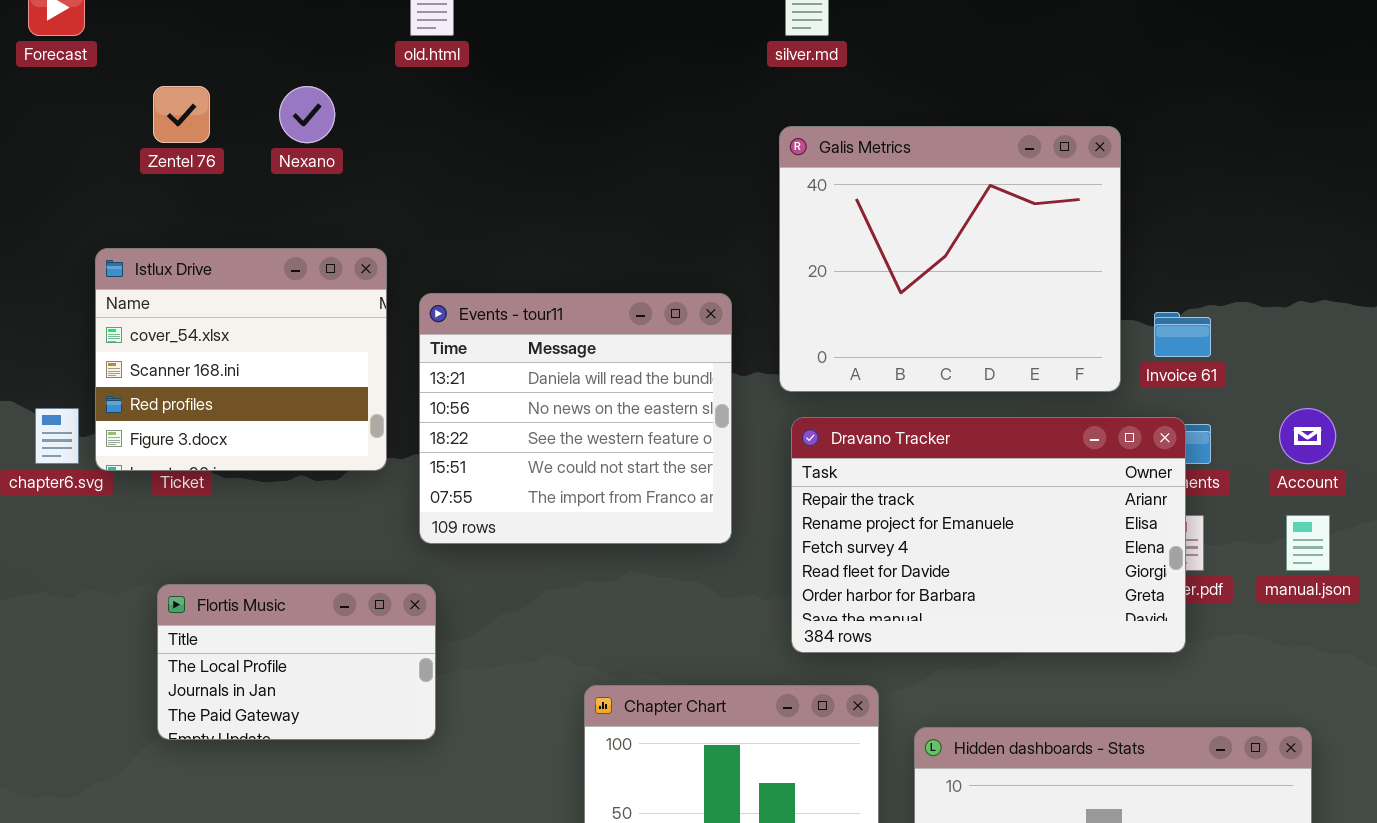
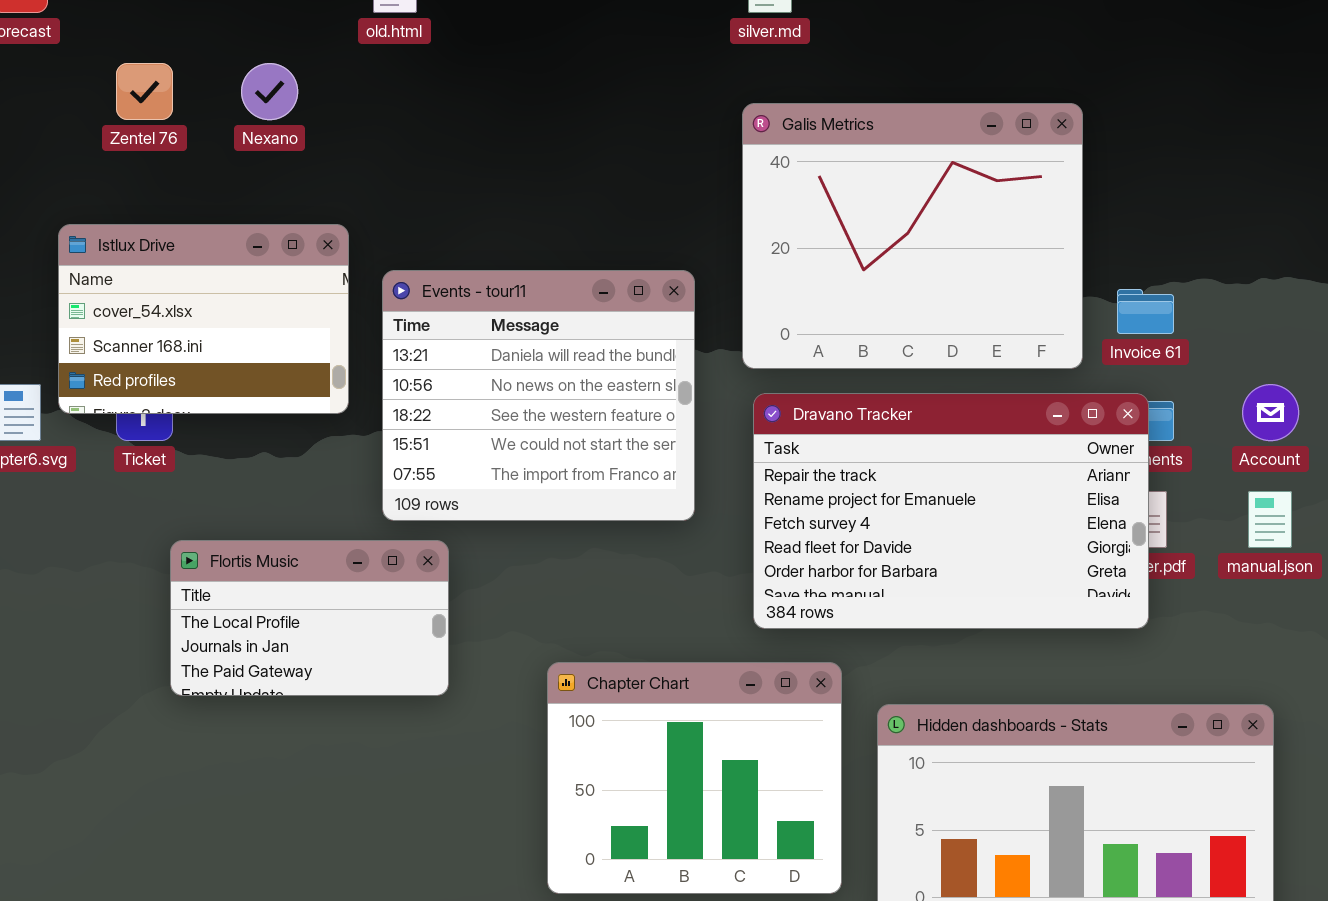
Istlux Drive: [95,248,387,471] -> [58,224,349,414], resized
Flortis Music: [157,584,436,740] -> [170,540,449,696], moved

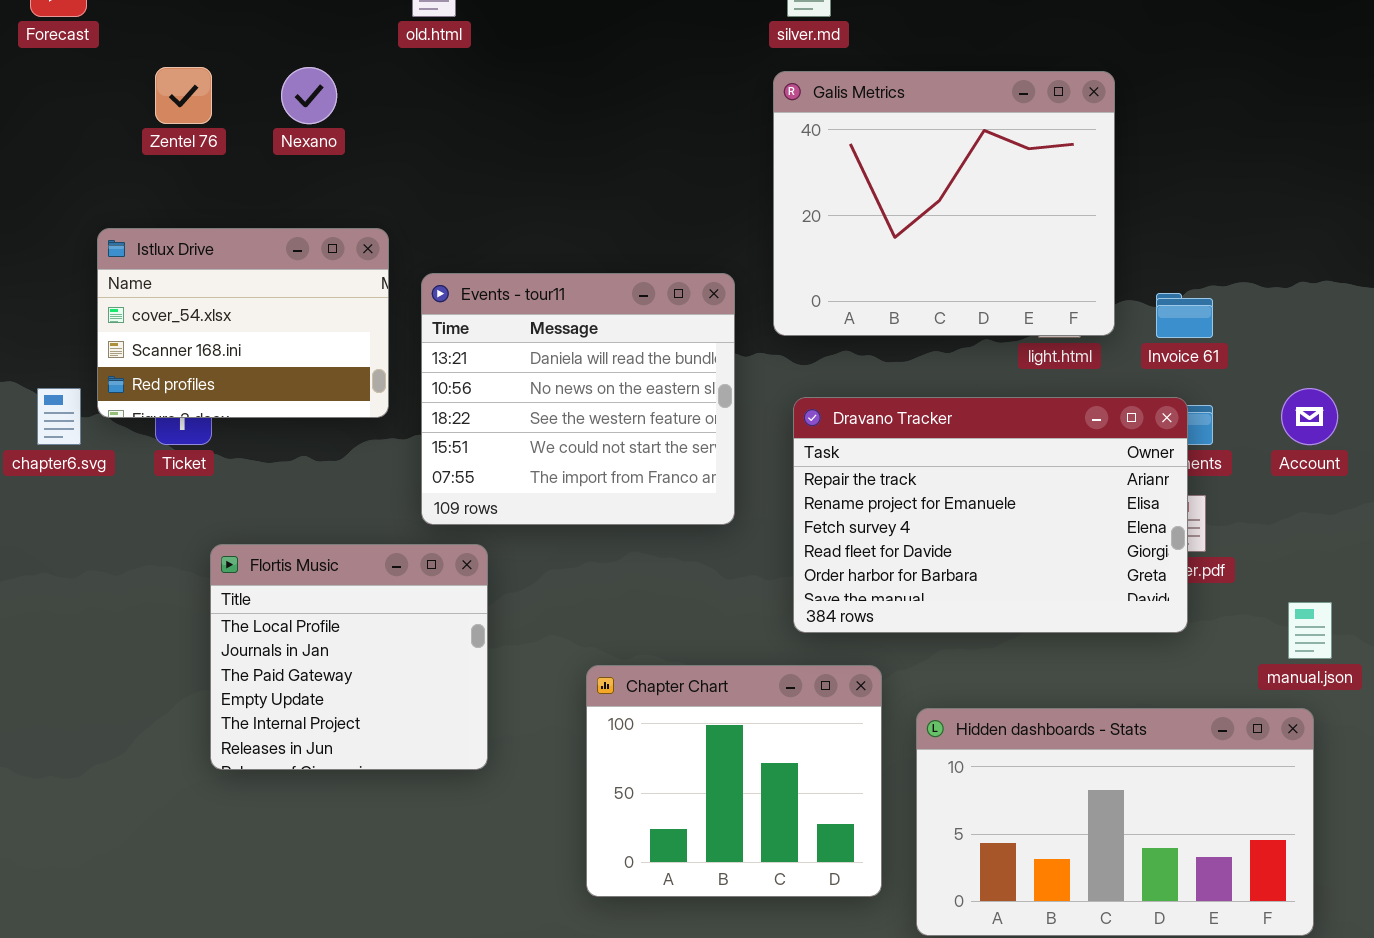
Galis Metrics: [742,103,1083,369] -> [773,71,1115,336], moved
manual.json: [1248,491,1292,548] -> [1288,602,1332,659], moved
Flortis Music: [170,540,449,696] -> [210,544,488,770], resized

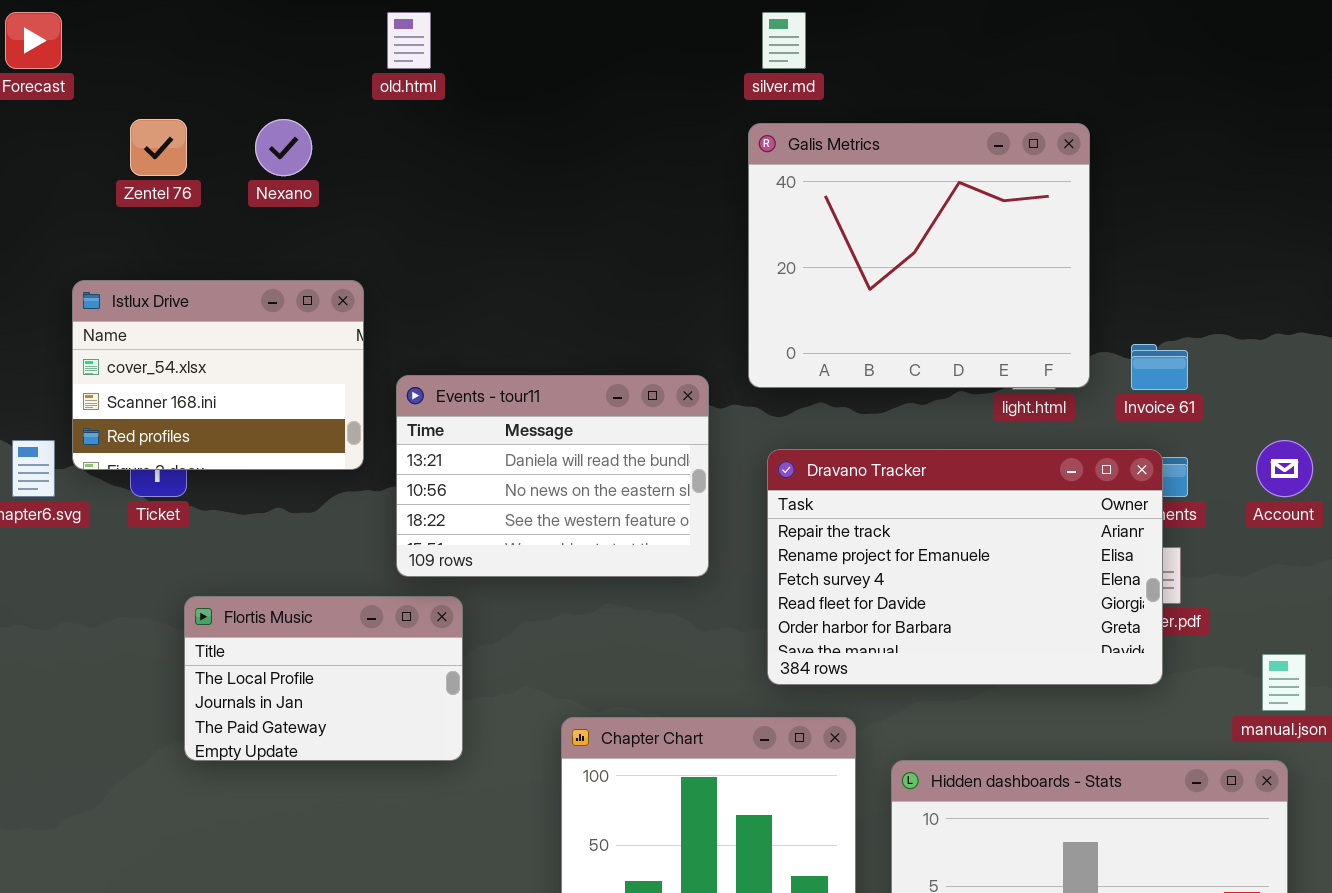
Events - tour11: [421,273,735,525] -> [396,375,709,577], resized
Flortis Music: [210,544,488,770] -> [184,596,463,761], resized

